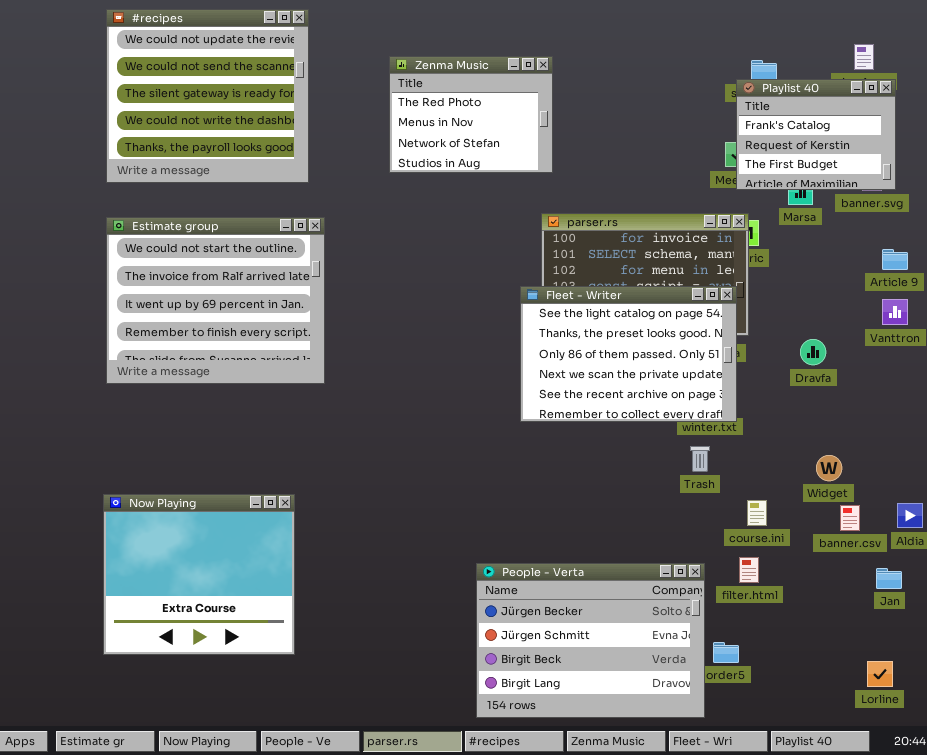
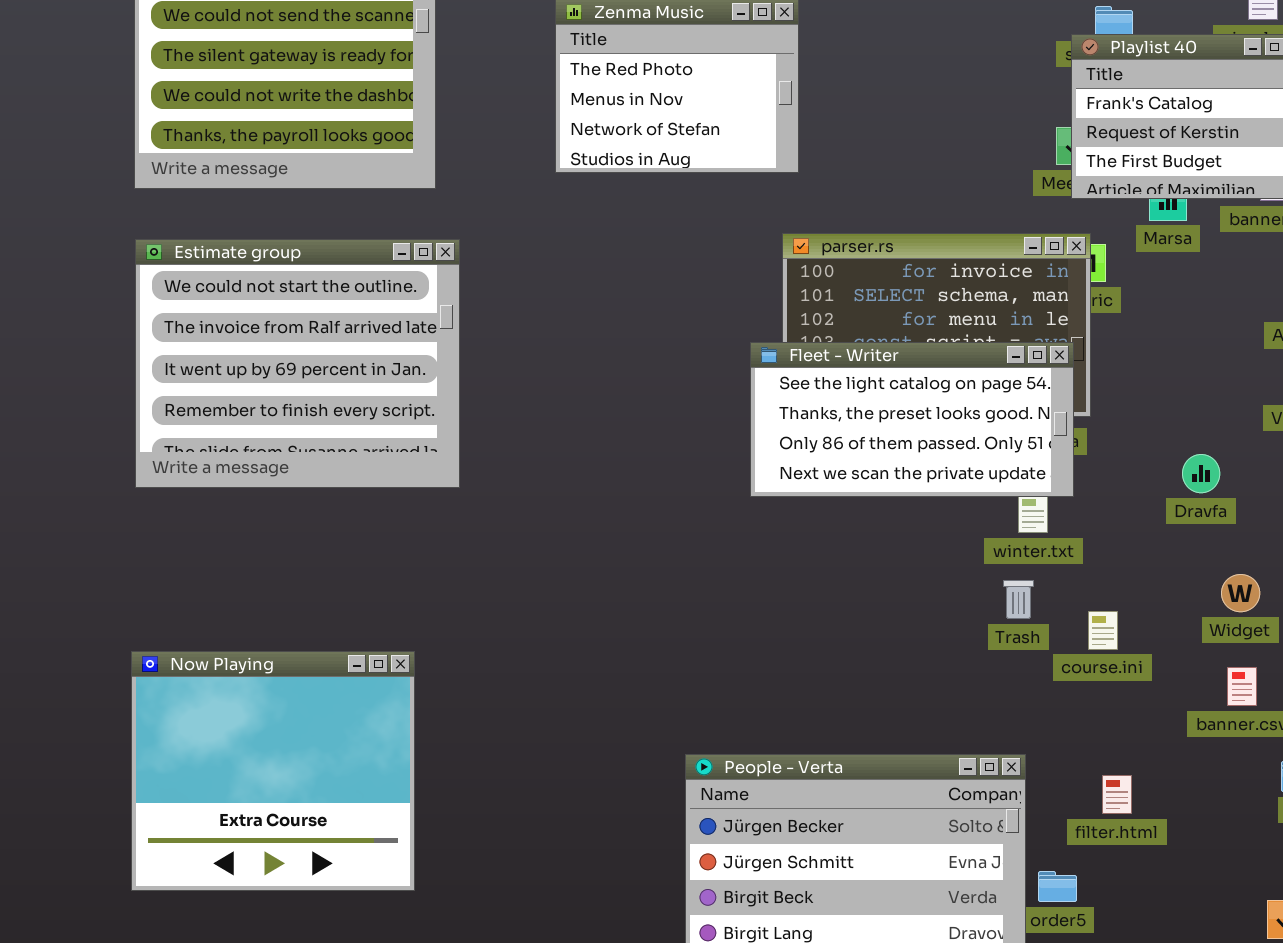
Fleet - Writer: [520,286,737,422] -> [750,342,1074,497], resized
Dravfa: [800,339,826,365] -> [1182,454,1220,493], moved
Widget: [816,455,842,481] -> [1221,574,1260,612], moved
course.ini: [747,500,767,526] -> [1088,611,1118,650], moved
filter.html: [739,557,759,583] -> [1102,775,1132,814], moved

